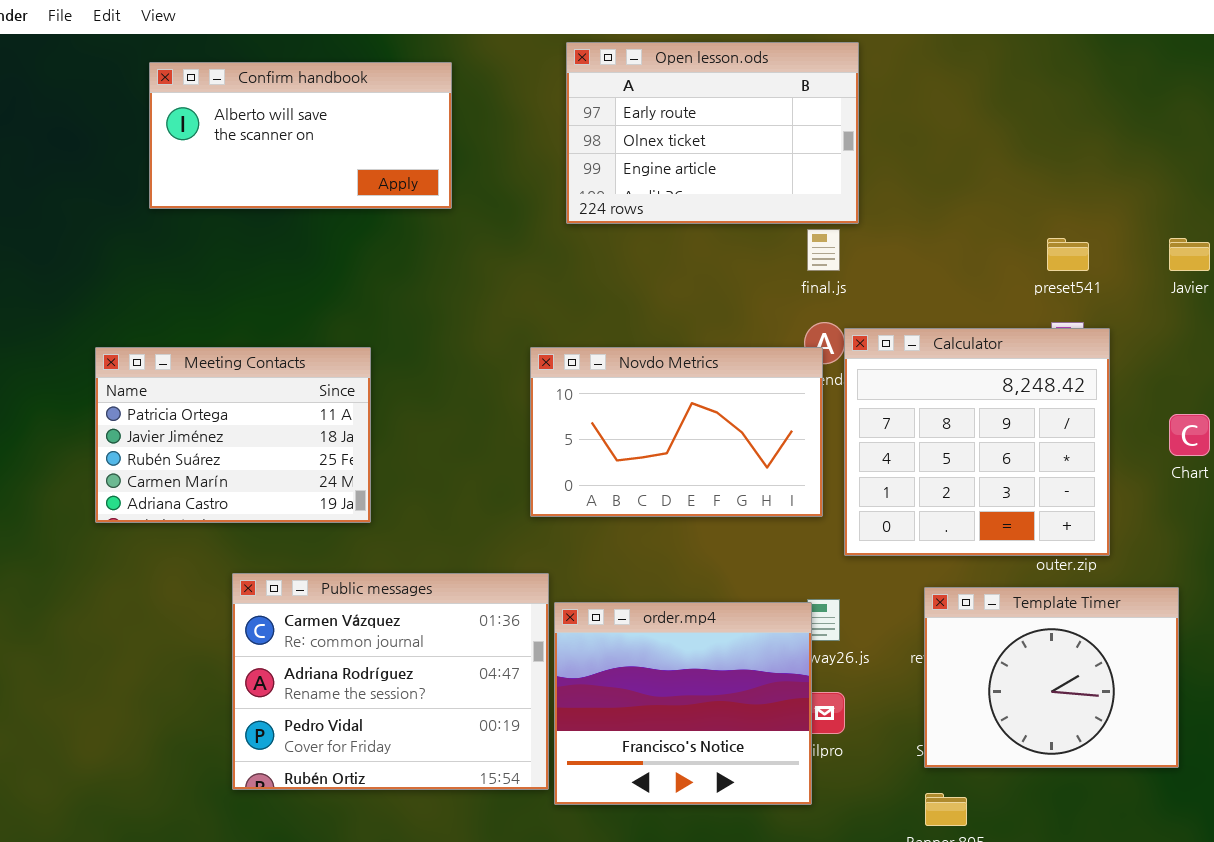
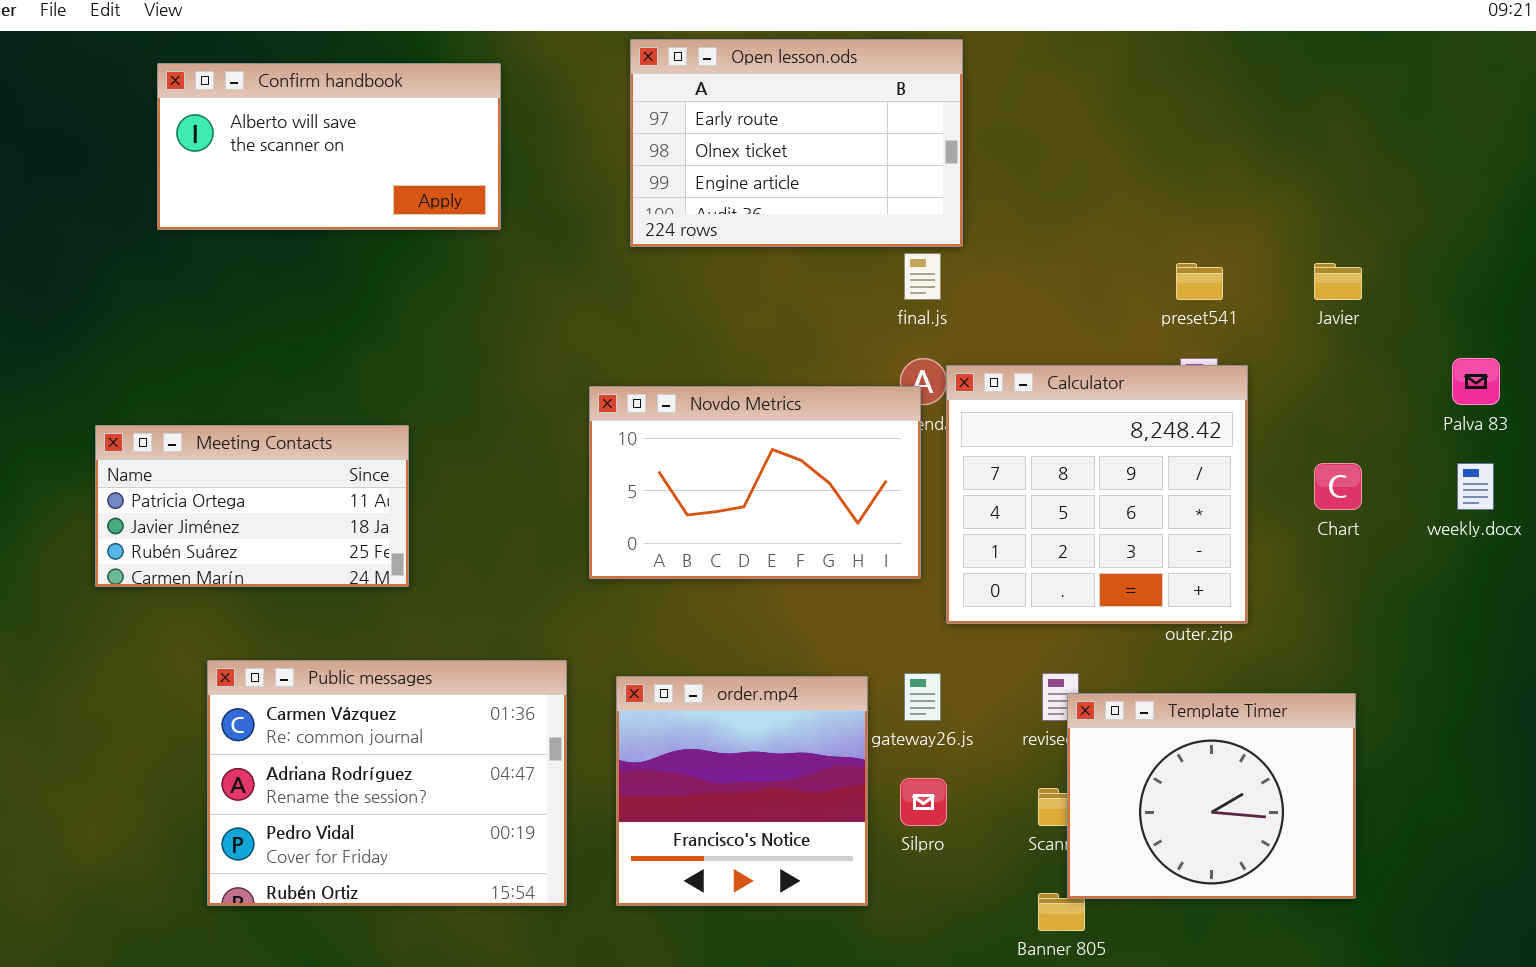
Meeting Contacts: [95,347,371,523] -> [95,425,409,587], resized
Public messages: [232,573,549,790] -> [207,660,567,906], moved
Template Timer: [924,587,1179,768] -> [1067,693,1356,899], moved
order.mp4: [554,602,812,805] -> [616,676,868,906], resized

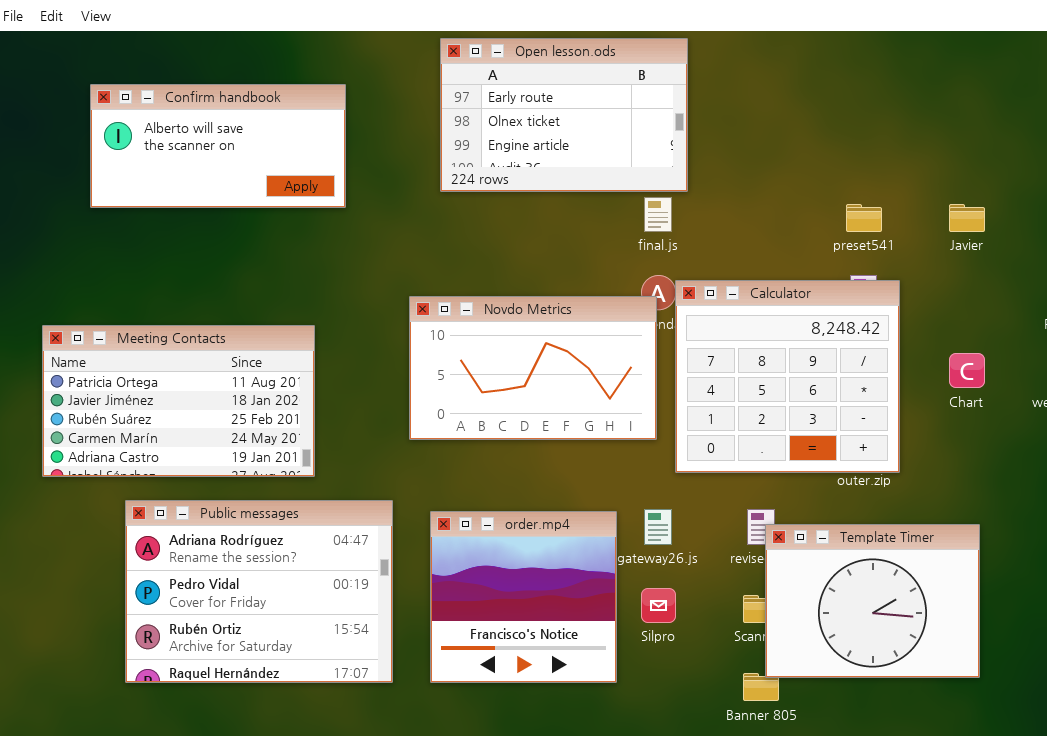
Confirm handbook: [157,63,501,230] -> [90,84,346,208], moved
Meeting Contacts: [95,425,409,587] -> [42,325,315,477], resized
Public messages: [207,660,567,906] -> [125,500,393,683], scrolled down 1 row

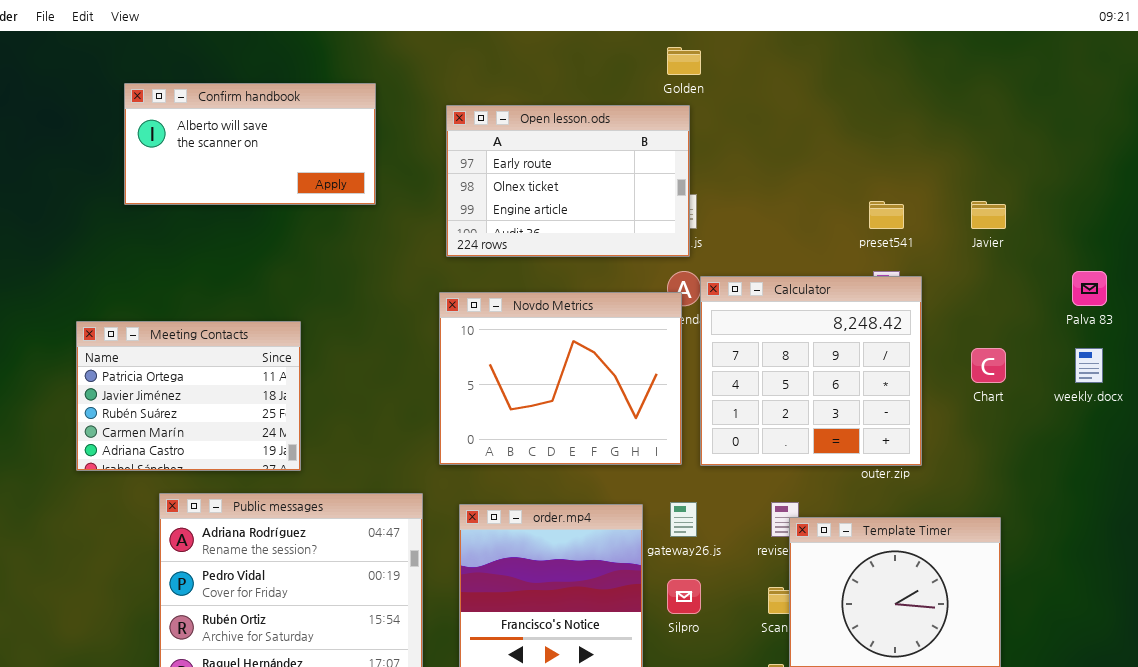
Open lesson.ods: [440,38,688,192] -> [446,105,690,257], moved
Novdo Metrics: [409,296,657,440] -> [439,292,682,465], resized
Meeting Contacts: [42,325,315,477] -> [76,321,301,471], resized

